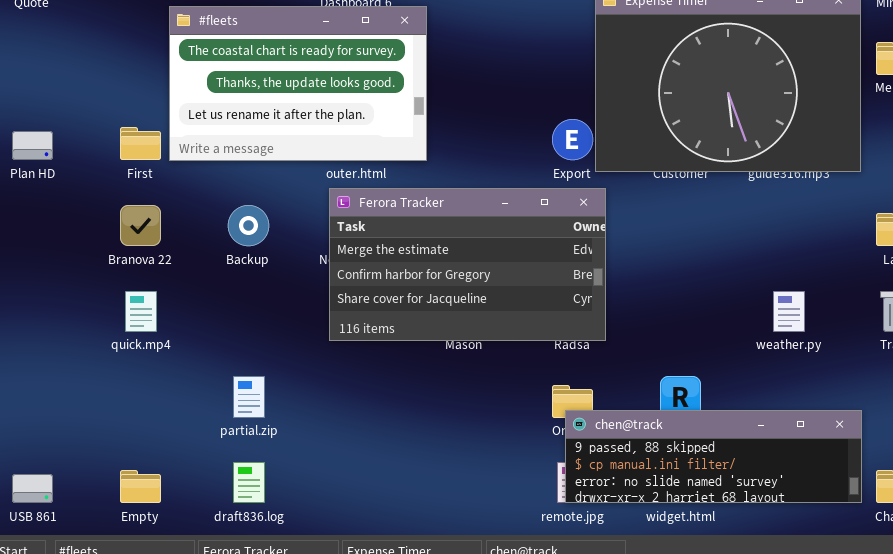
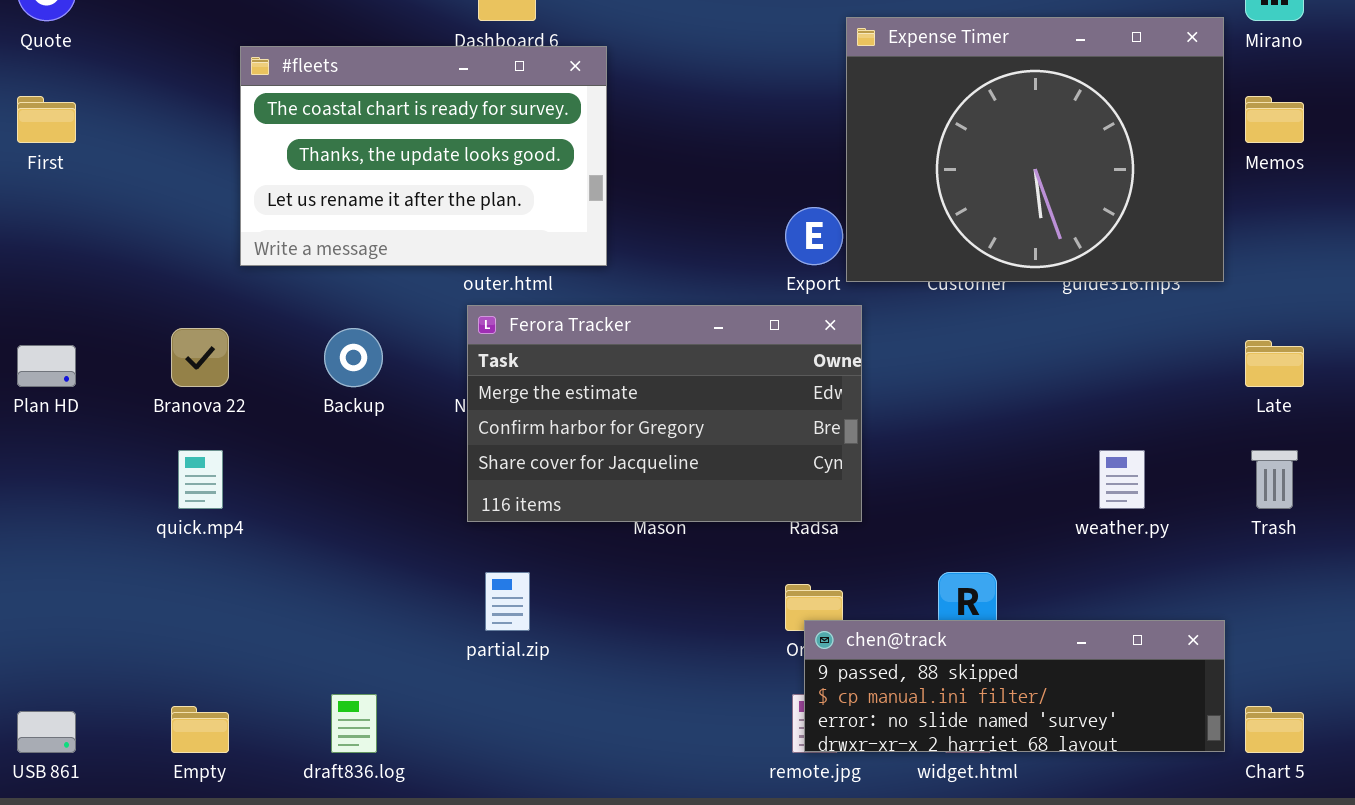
First: [120,127,161,160] -> [17,96,76,143], moved
Plan HD: [12,131,53,160] -> [17,345,76,387], moved
partial.zip: [233,376,265,418] -> [485,572,530,631], moved

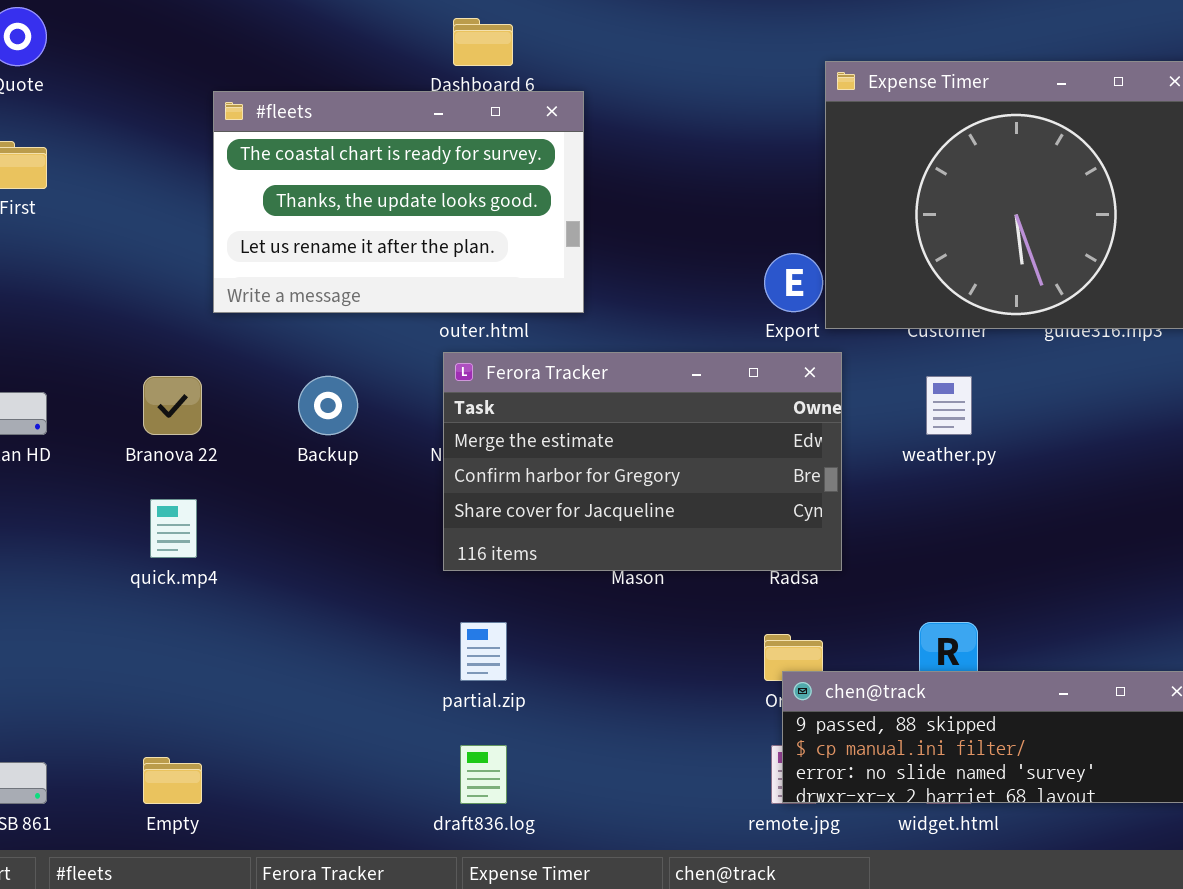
weather.py: [1099,450,1145,509] -> [926,376,972,435], moved
draft836.log: [331,694,377,753] -> [460,745,507,804], moved

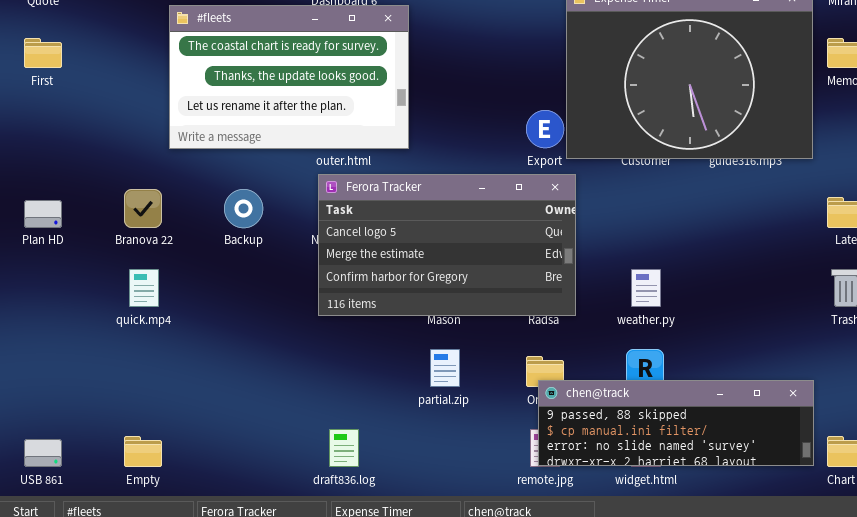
Ferora Tracker: [443,352,842,571] -> [318,174,576,316], scrolled up 1 row
weather.py: [926,376,972,435] -> [631,269,661,307], moved
partial.zip: [460,622,507,681] -> [430,349,460,387], moved

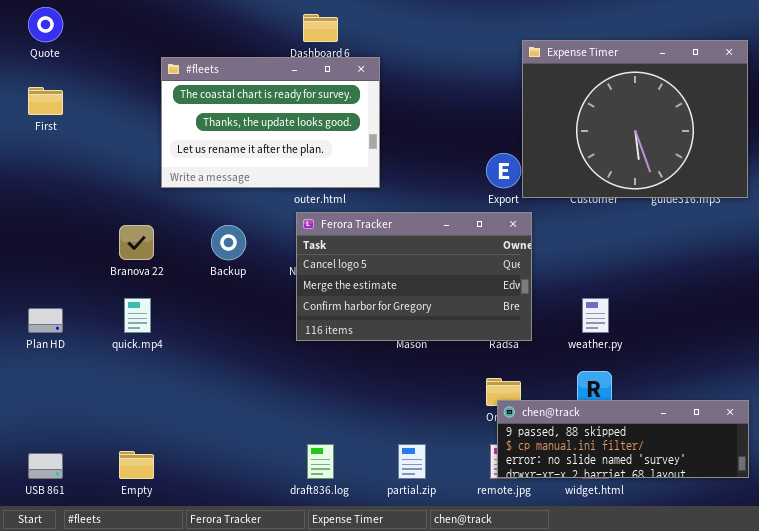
Plan HD: [24,200,62,228] -> [28,308,63,333], moved
partial.zip: [430,349,460,387] -> [398,444,426,479], moved

